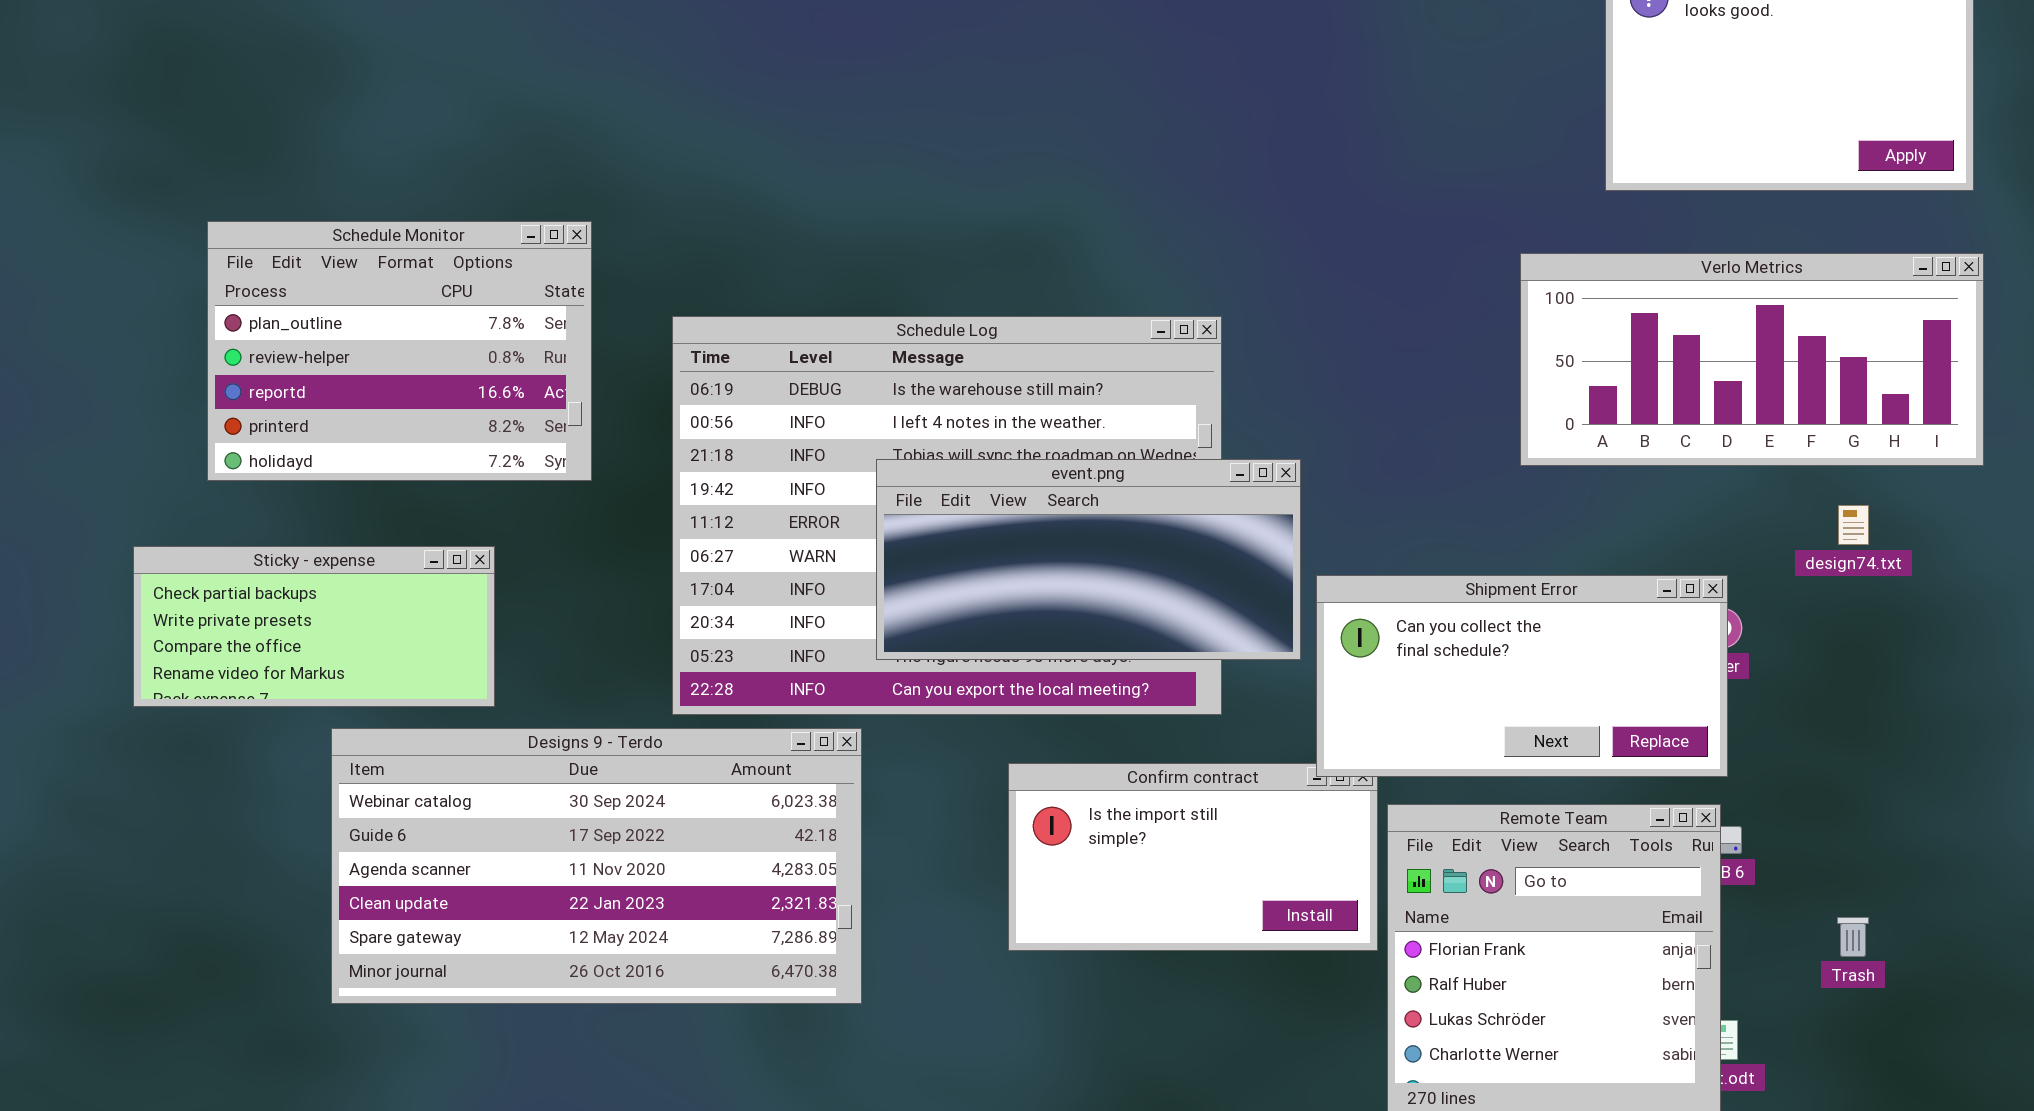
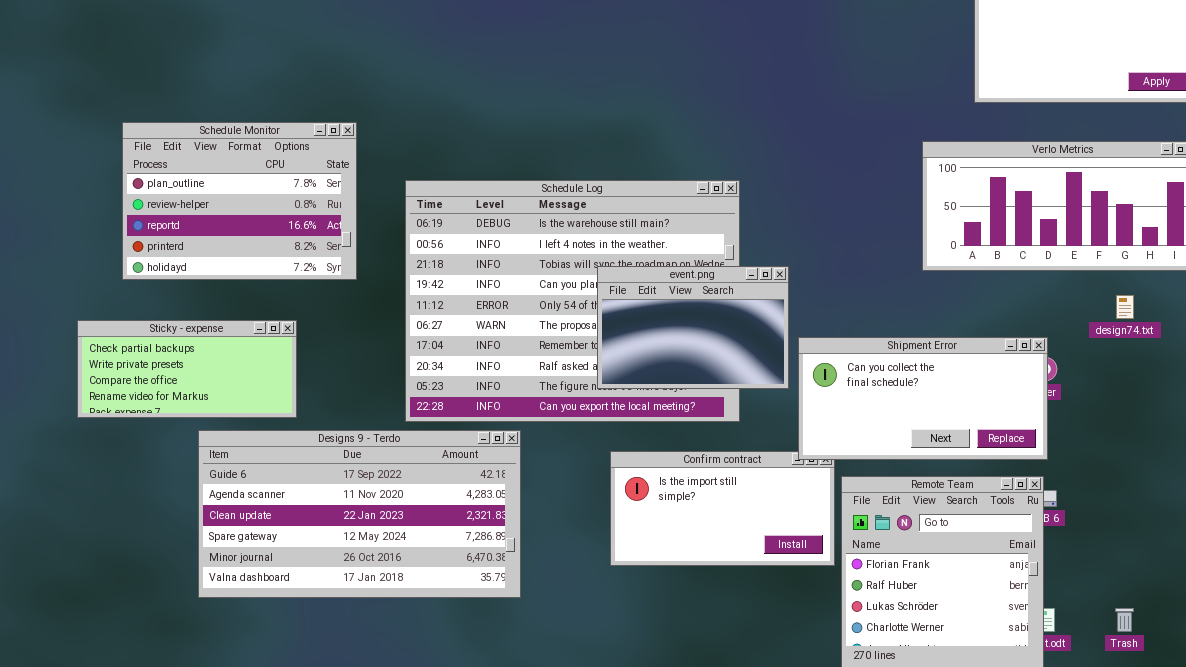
event.png: [876,459,1301,660] -> [597,266,789,389], resized
Designs 9 - Terdo: [331,728,862,1004] -> [198,430,521,598], scrolled down 1 row
Trash: [1837,917,1869,957] -> [1115,608,1134,632], moved

